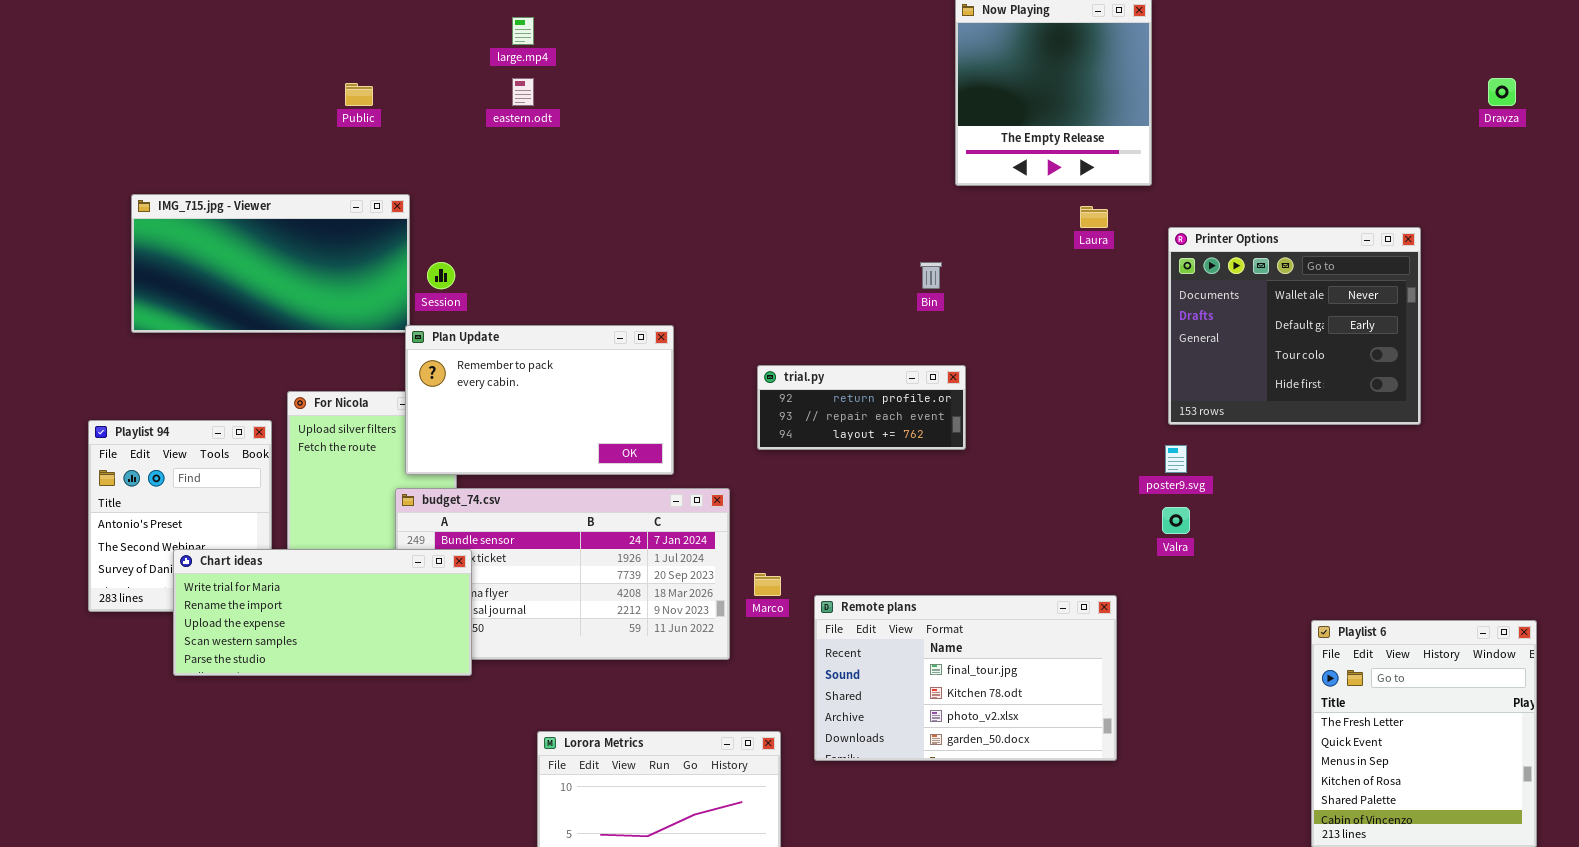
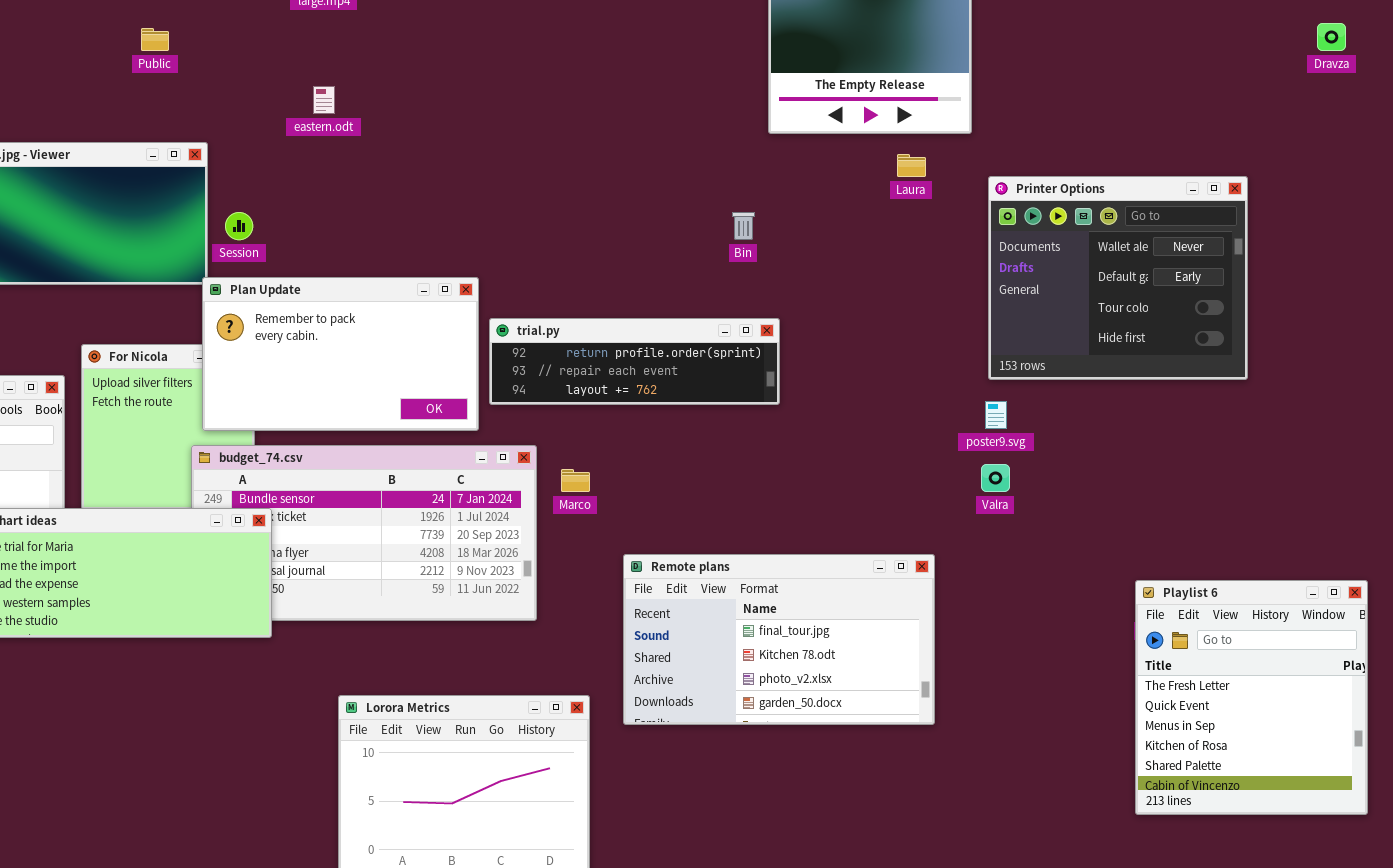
eastern.odt: [512,78,534,106] -> [313,86,335,114], moved
trial.py: [757,365,966,450] -> [489,318,780,405], resized
Marco: [754,573,781,596] -> [561,469,590,492], moved

